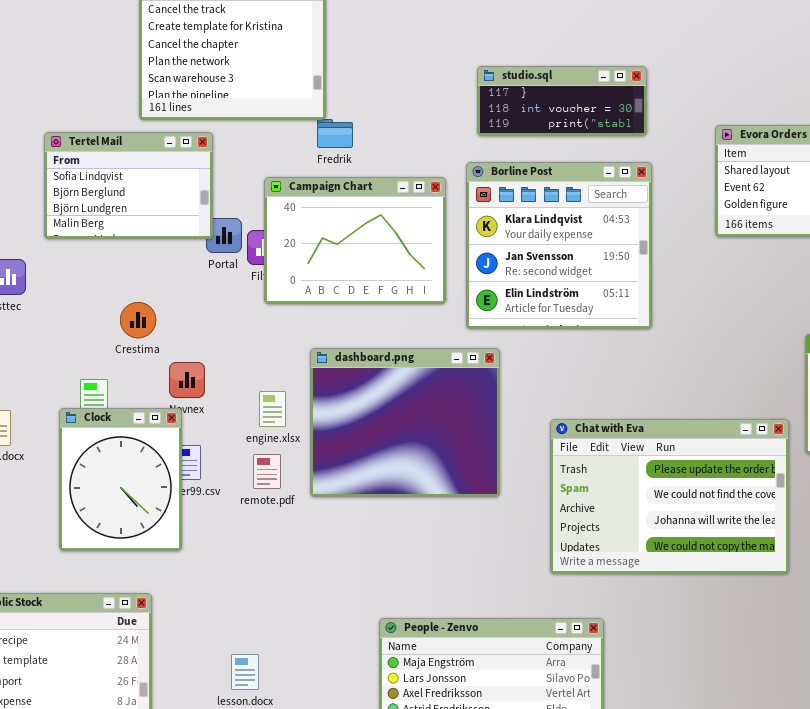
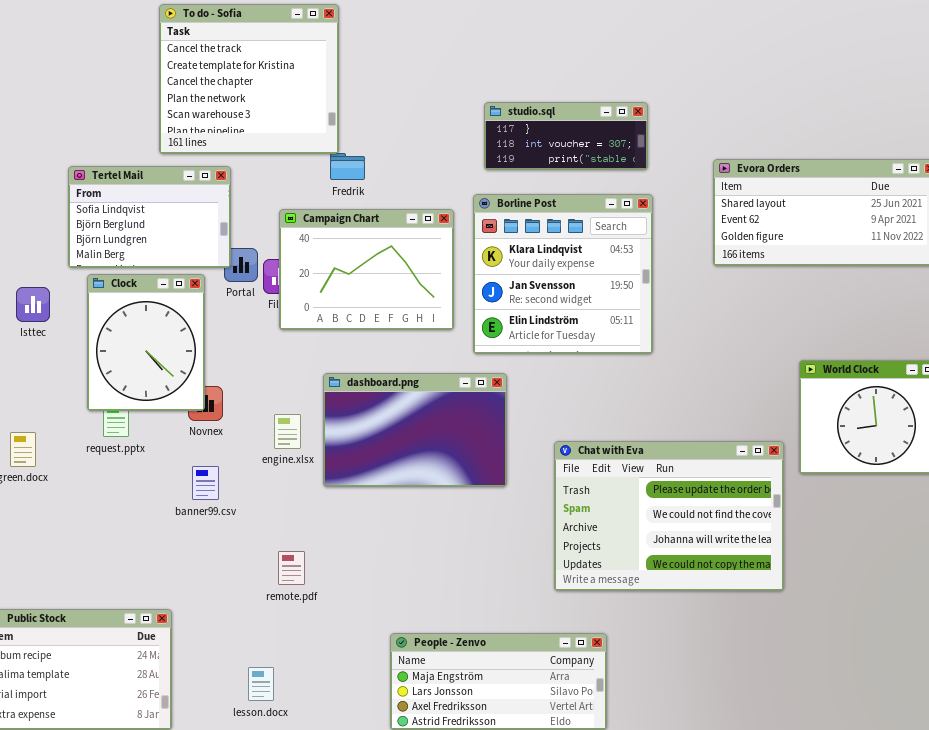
dashboard.png: [310,348,500,497] -> [323,373,507,487], resized
Clock: [59,408,182,551] -> [87,274,205,411], moved
remote.pdf: [253,454,281,489] -> [278,551,305,585], moved

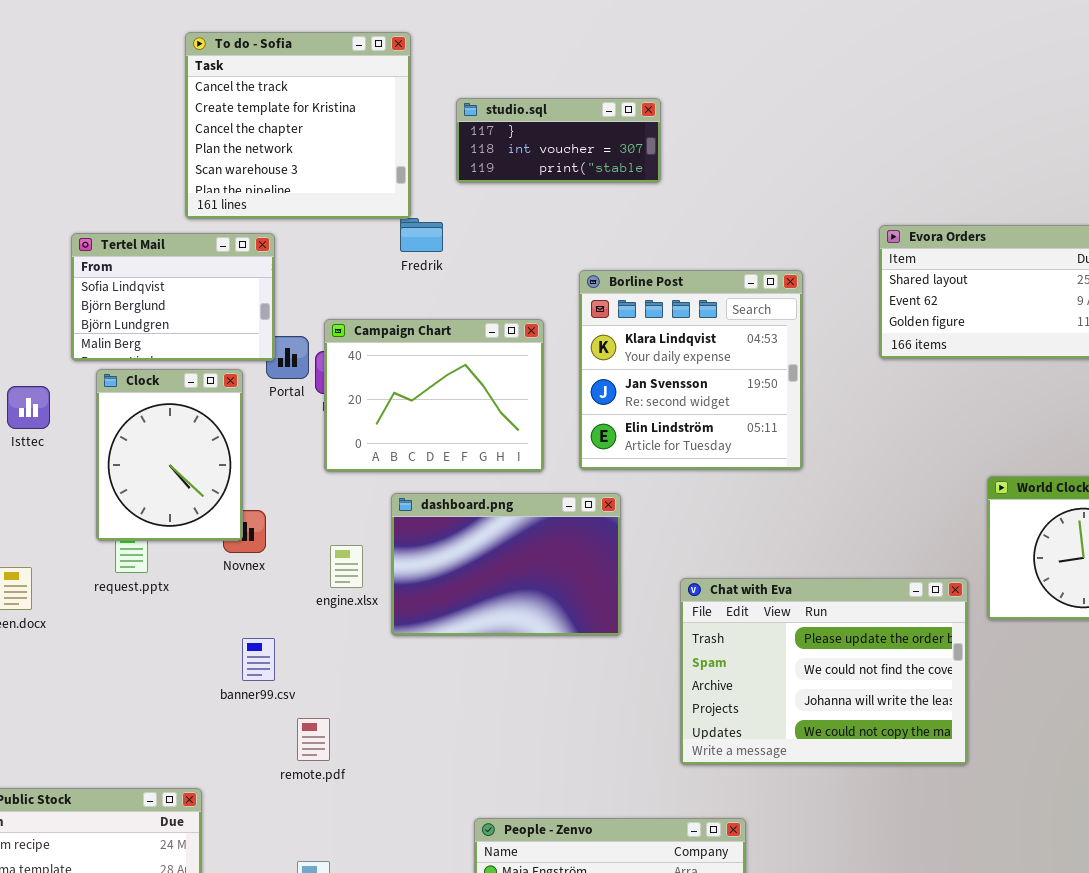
studio.sql: [484,102,648,170] -> [456,98,661,183], moved
Campaign Chart: [279,209,454,330] -> [324,319,544,472], moved
banner99.csv: [192,466,219,500] -> [242,638,275,681], moved
remote.pdf: [278,551,305,585] -> [297,718,330,761], moved

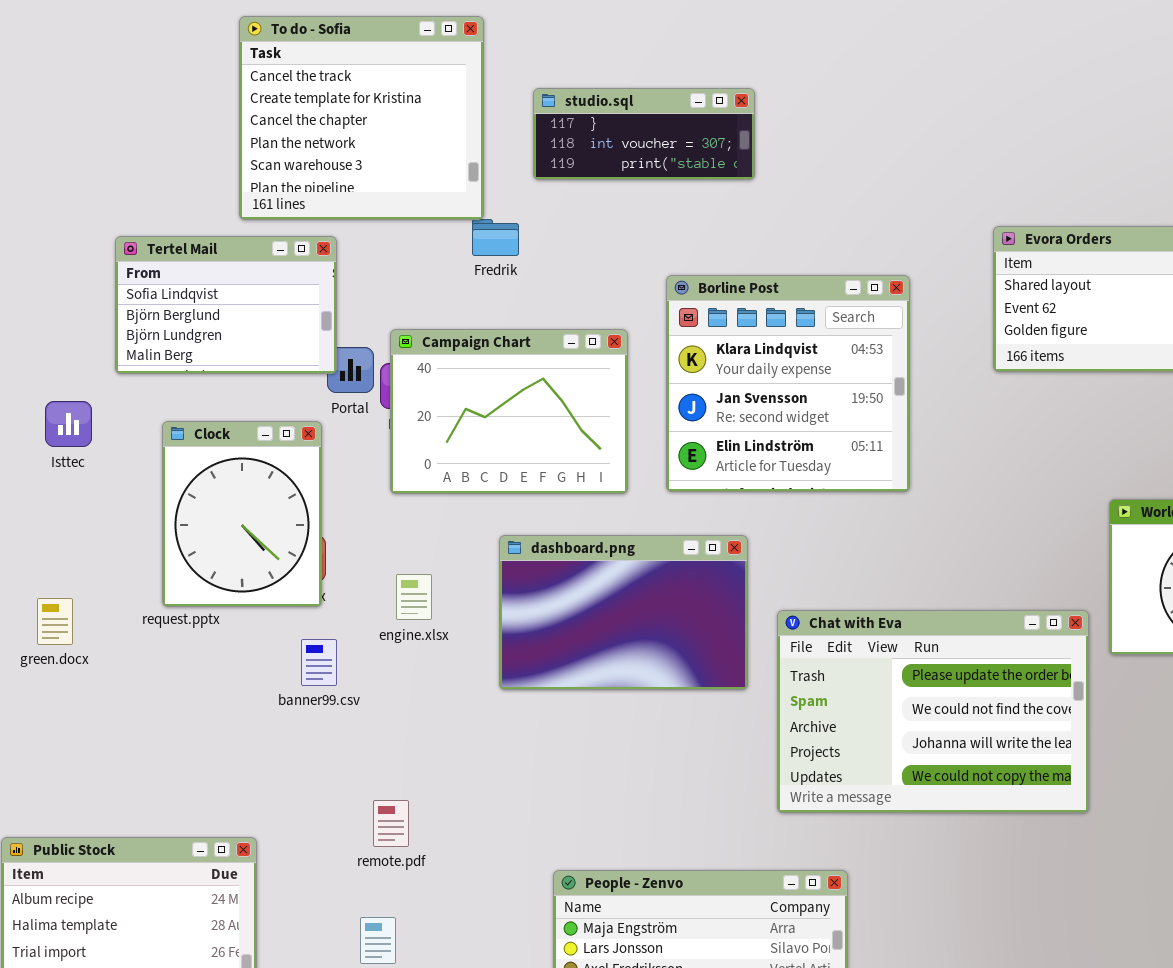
Clock: [96,369,243,541] -> [162,421,322,607], moved
dashboard.png: [391,493,621,636] -> [499,535,748,690], moved
banner99.csv: [242,638,275,681] -> [301,639,337,686], moved
remote.pdf: [297,718,330,761] -> [373,800,409,847], moved

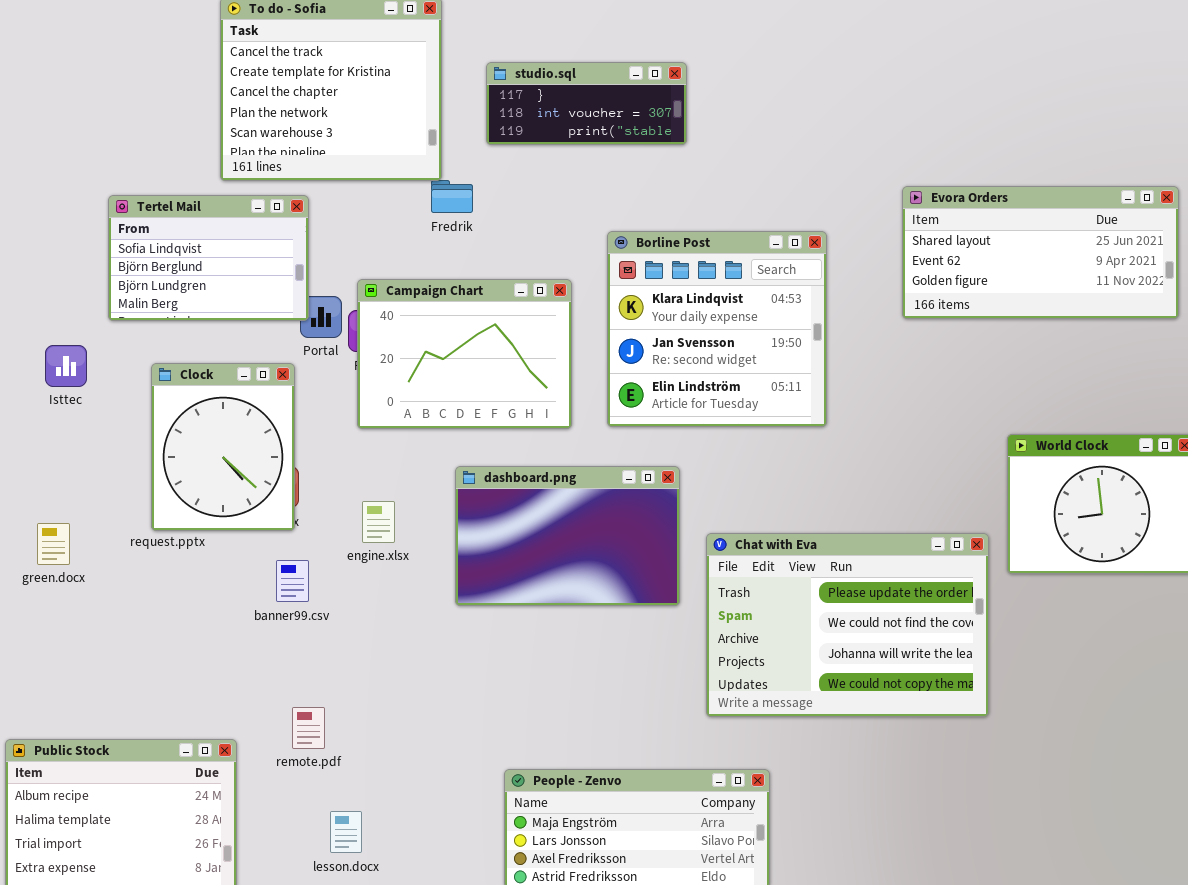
remote.pdf: [373,800,409,847] -> [292,707,325,749], moved

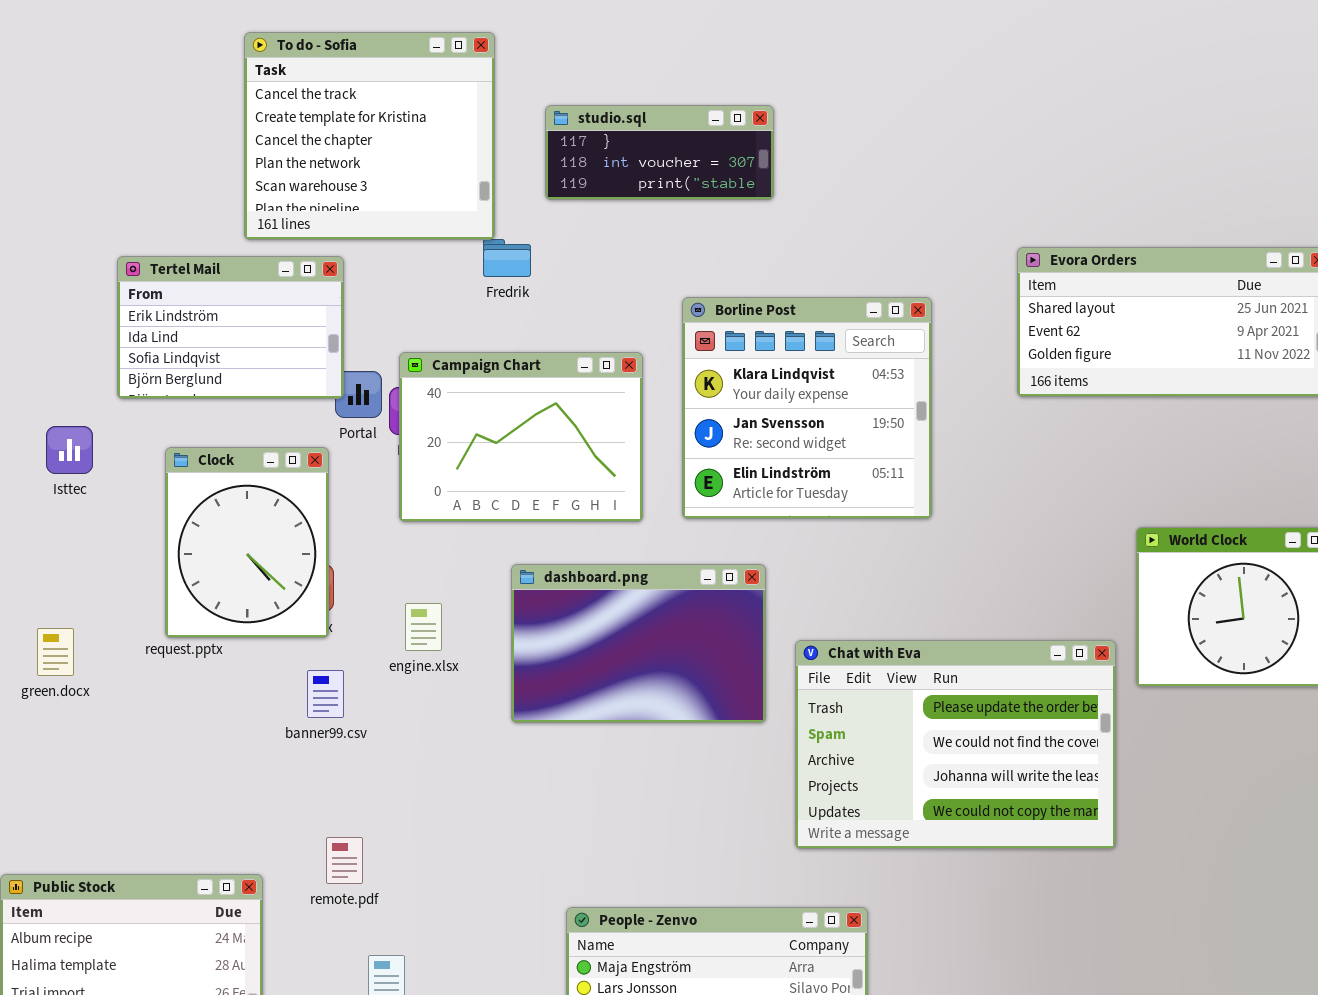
Tertel Mail: [108,195,309,321] -> [117,256,344,399], scrolled up 2 rows

